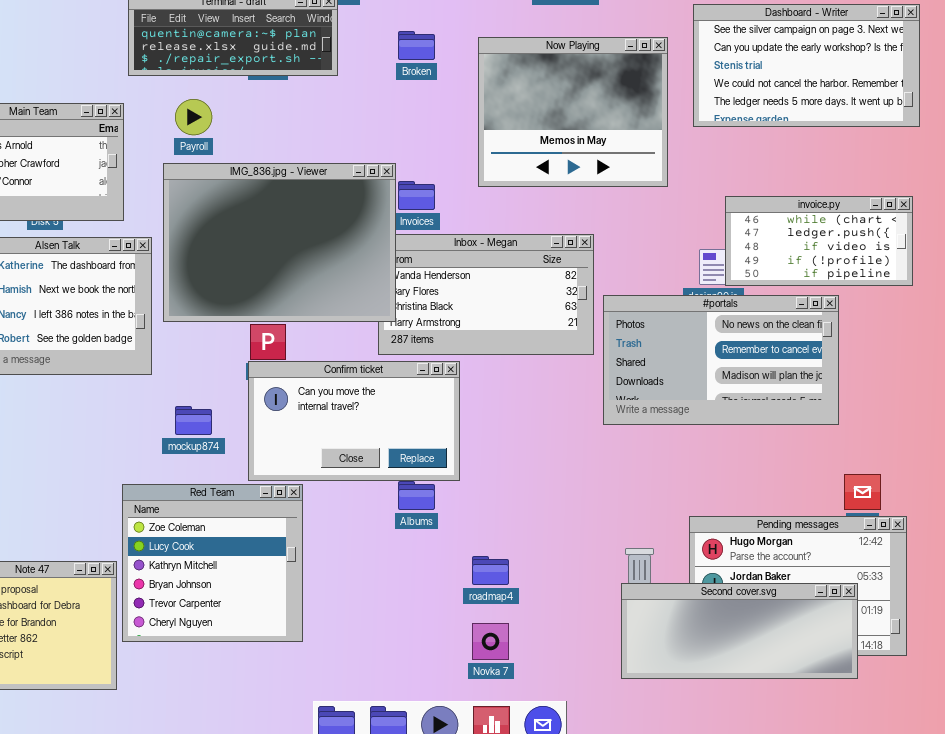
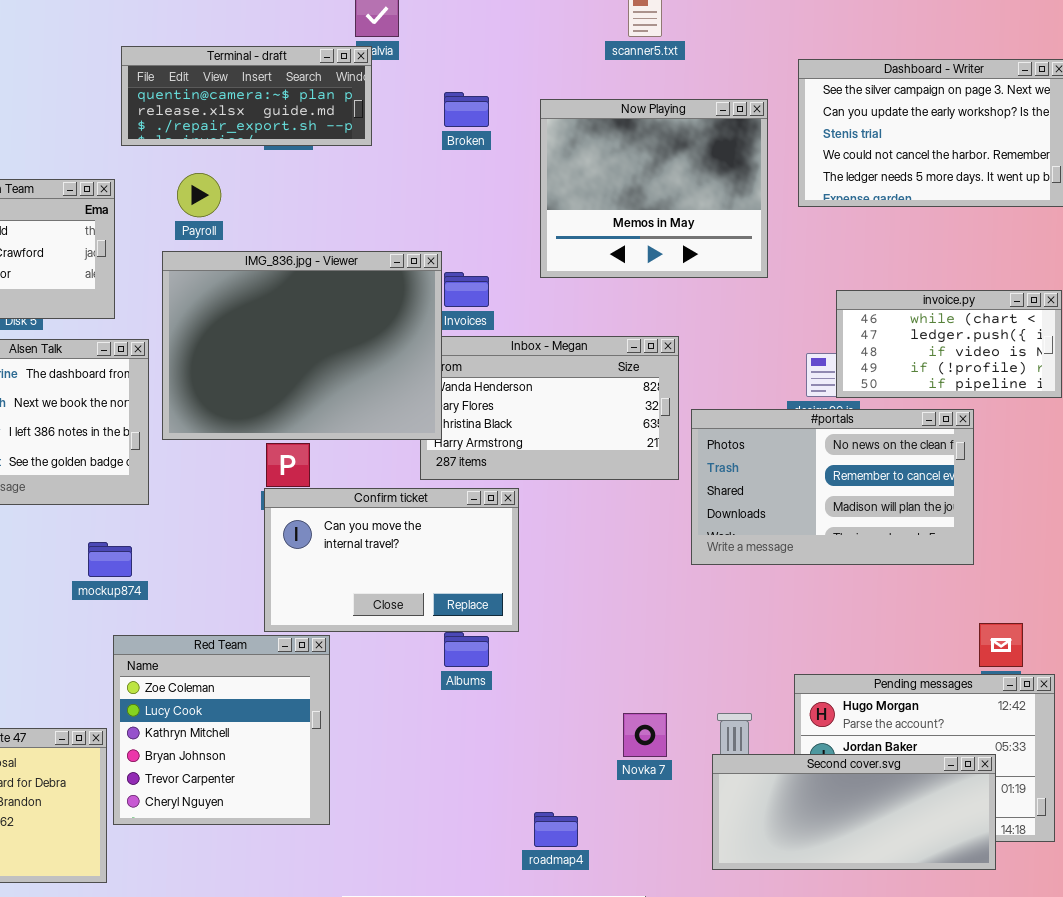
mockup874: [175,406,212,435] -> [88,542,132,577], moved
roadmap4: [472,556,509,585] -> [534,812,578,847], moved
Novka 7: [472,623,509,660] -> [623,713,667,757], moved

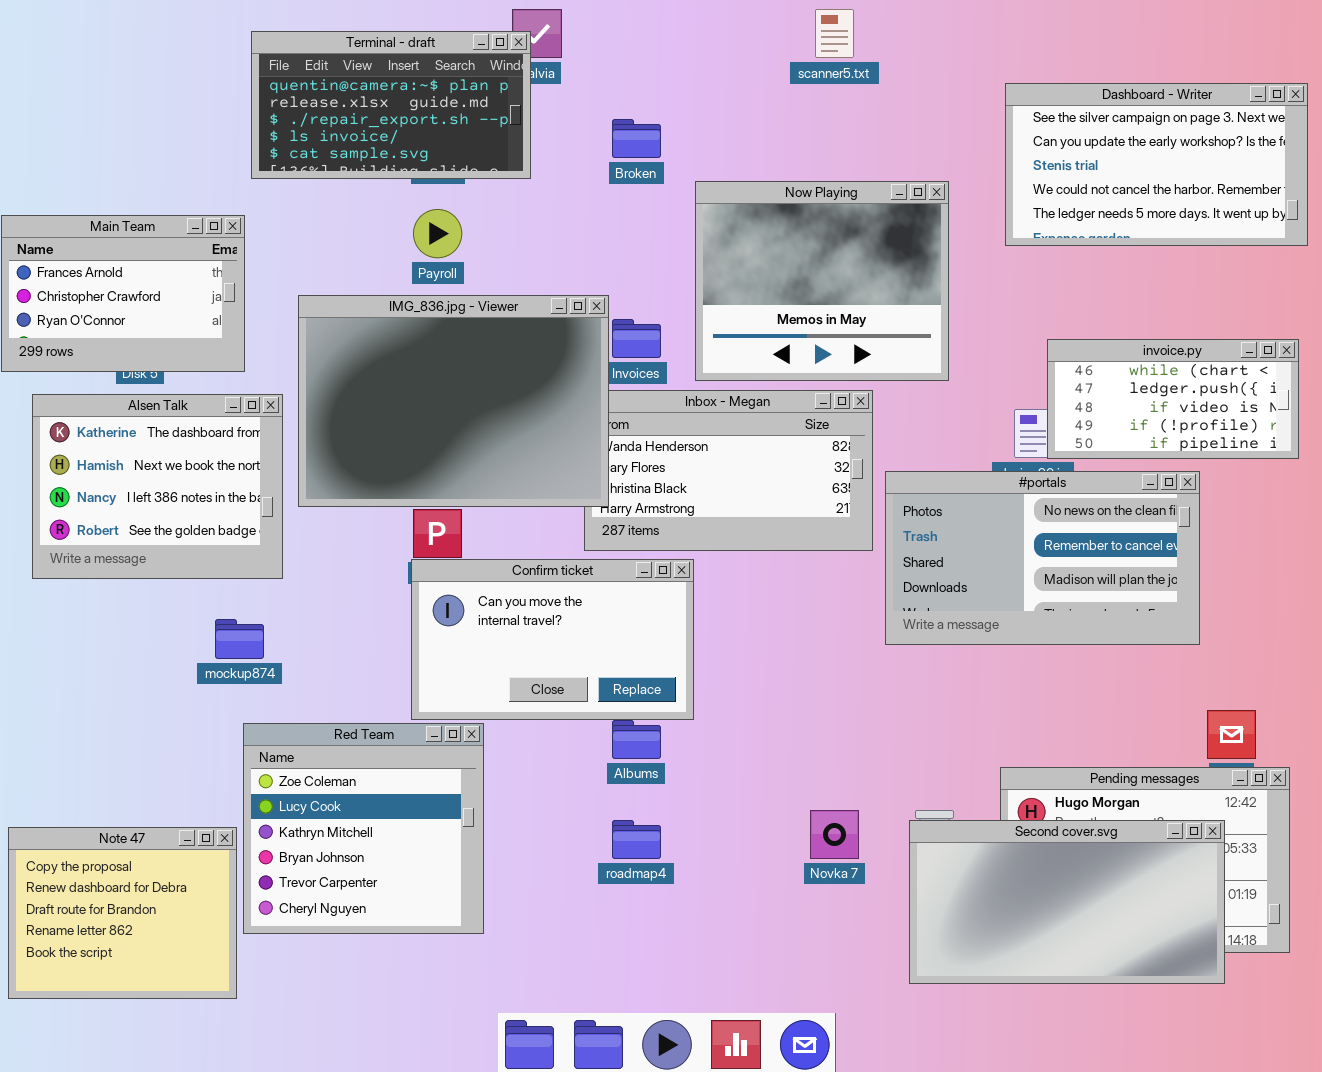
Terminal - draft: [121,46,372,146] -> [251,31,531,179], resized
Now Playing: [540,99,768,278] -> [695,181,949,381], moved
Payroll: [177,173,221,217] -> [413,209,462,258], moved
Second cover.svg: [712,754,996,870] -> [909,820,1225,984], resized
roadmap4: [534,812,578,847] -> [612,820,661,859], moved

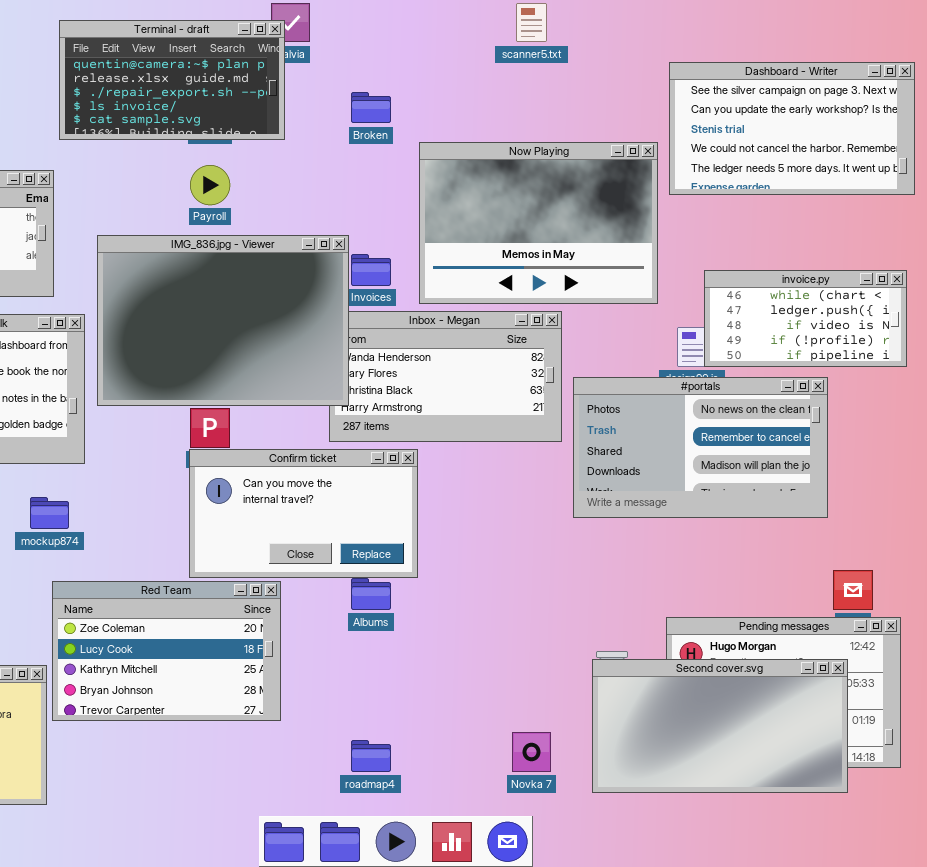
Now Playing: [695,181,949,381] -> [419,142,658,304], resized
Red Team: [243,723,484,934] -> [52,581,281,721], resized
Novka 7: [810,810,859,859] -> [512,732,551,772], moved
roadmap4: [612,820,661,859] -> [351,740,391,772], moved

